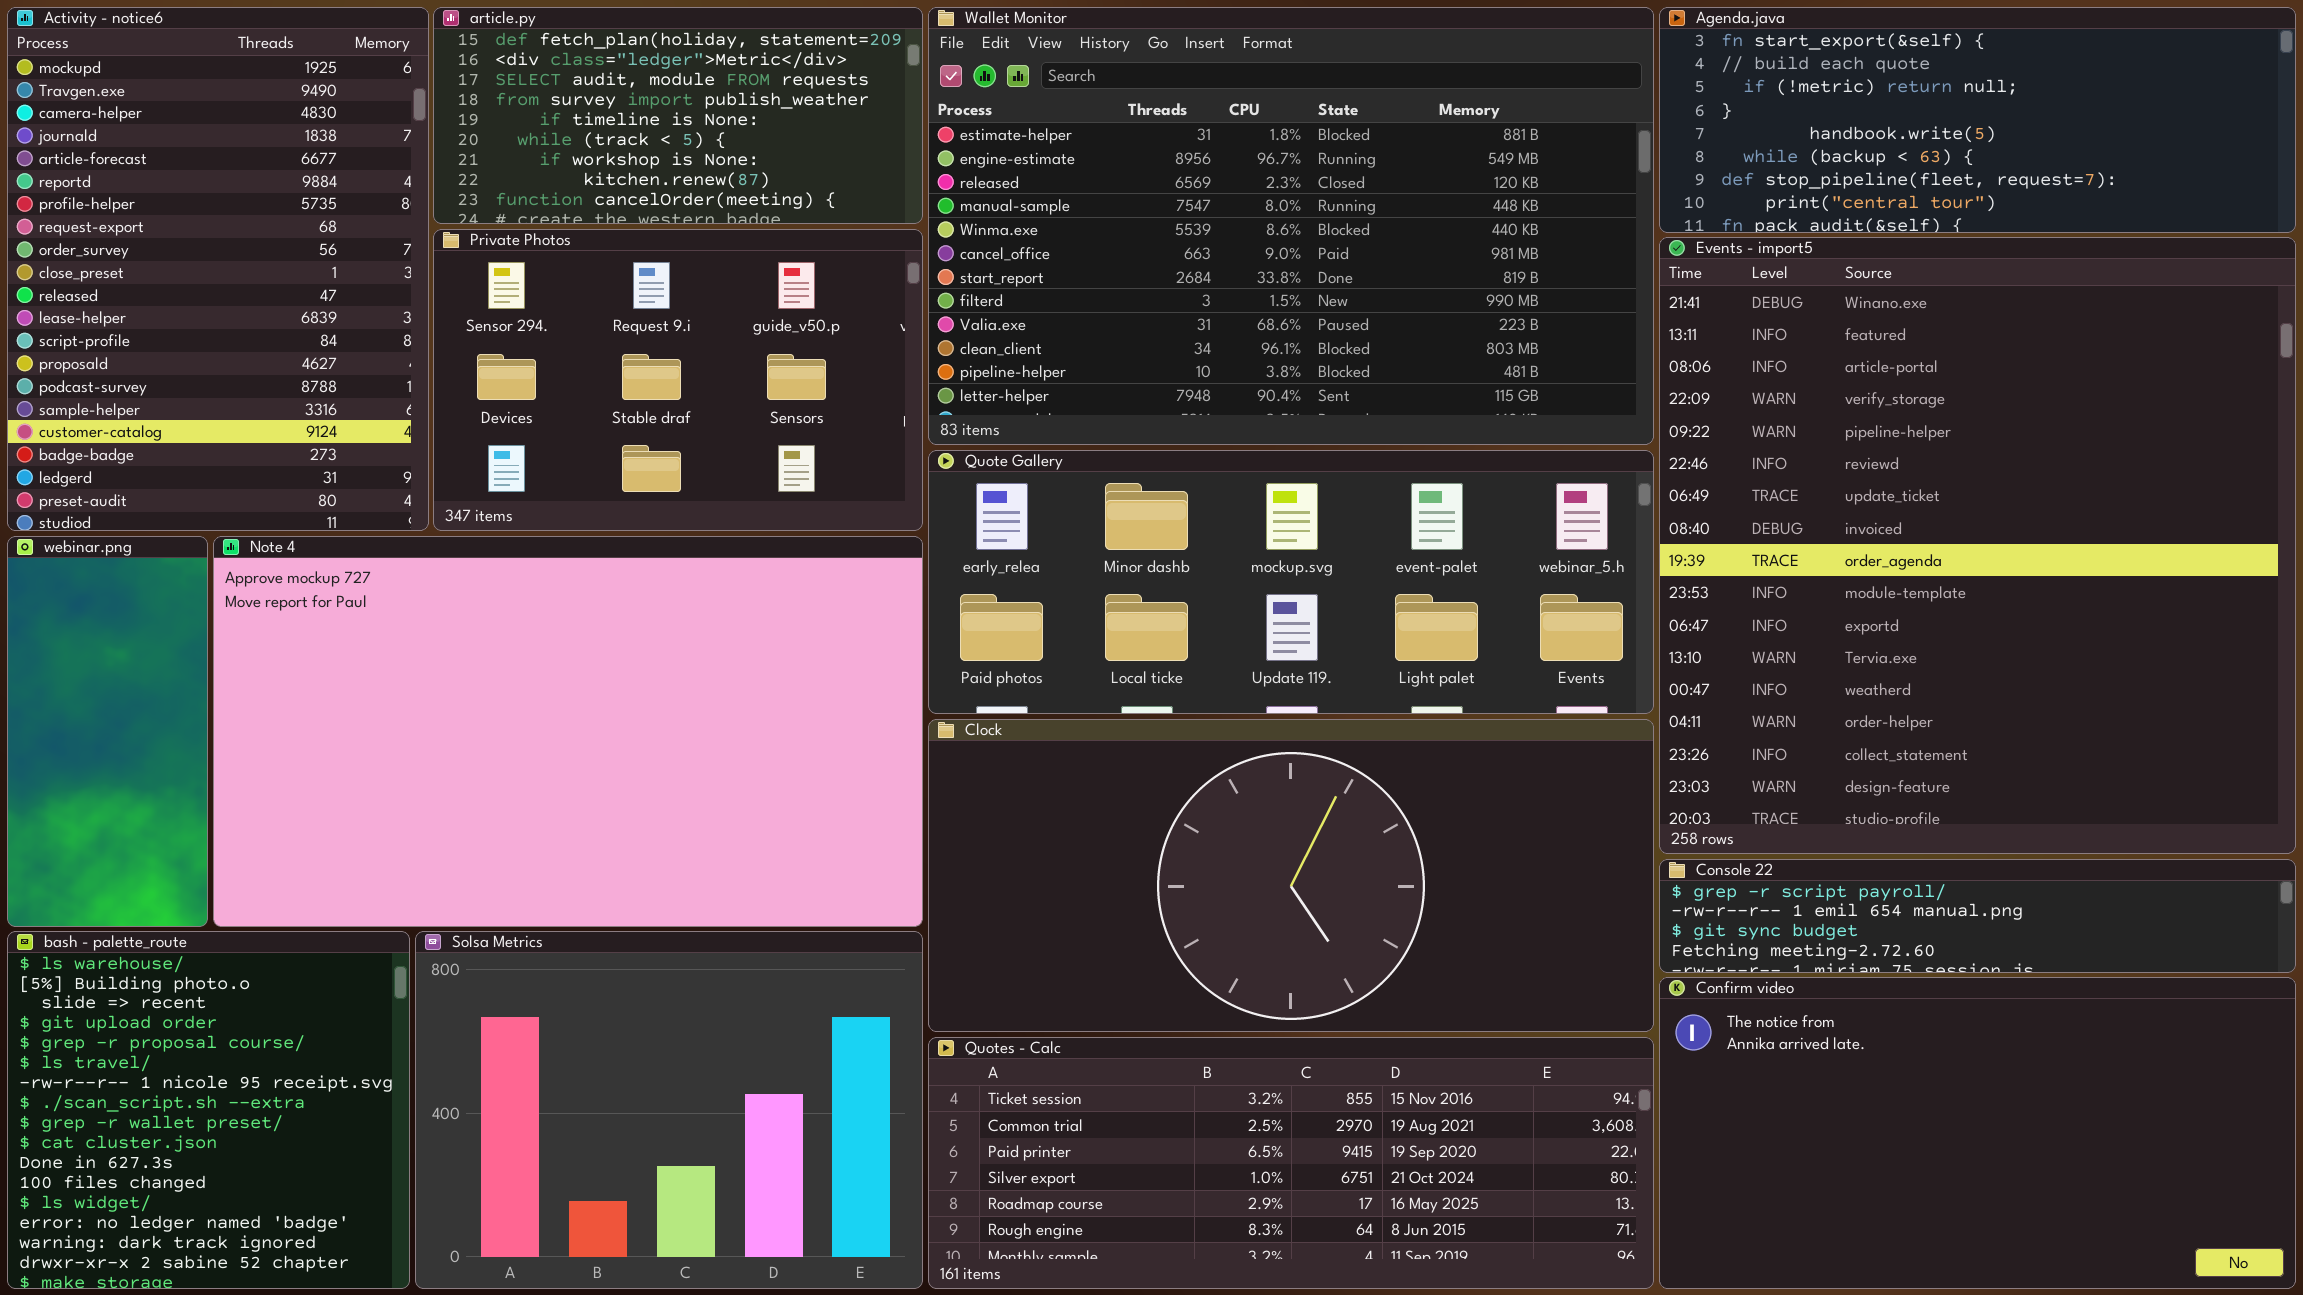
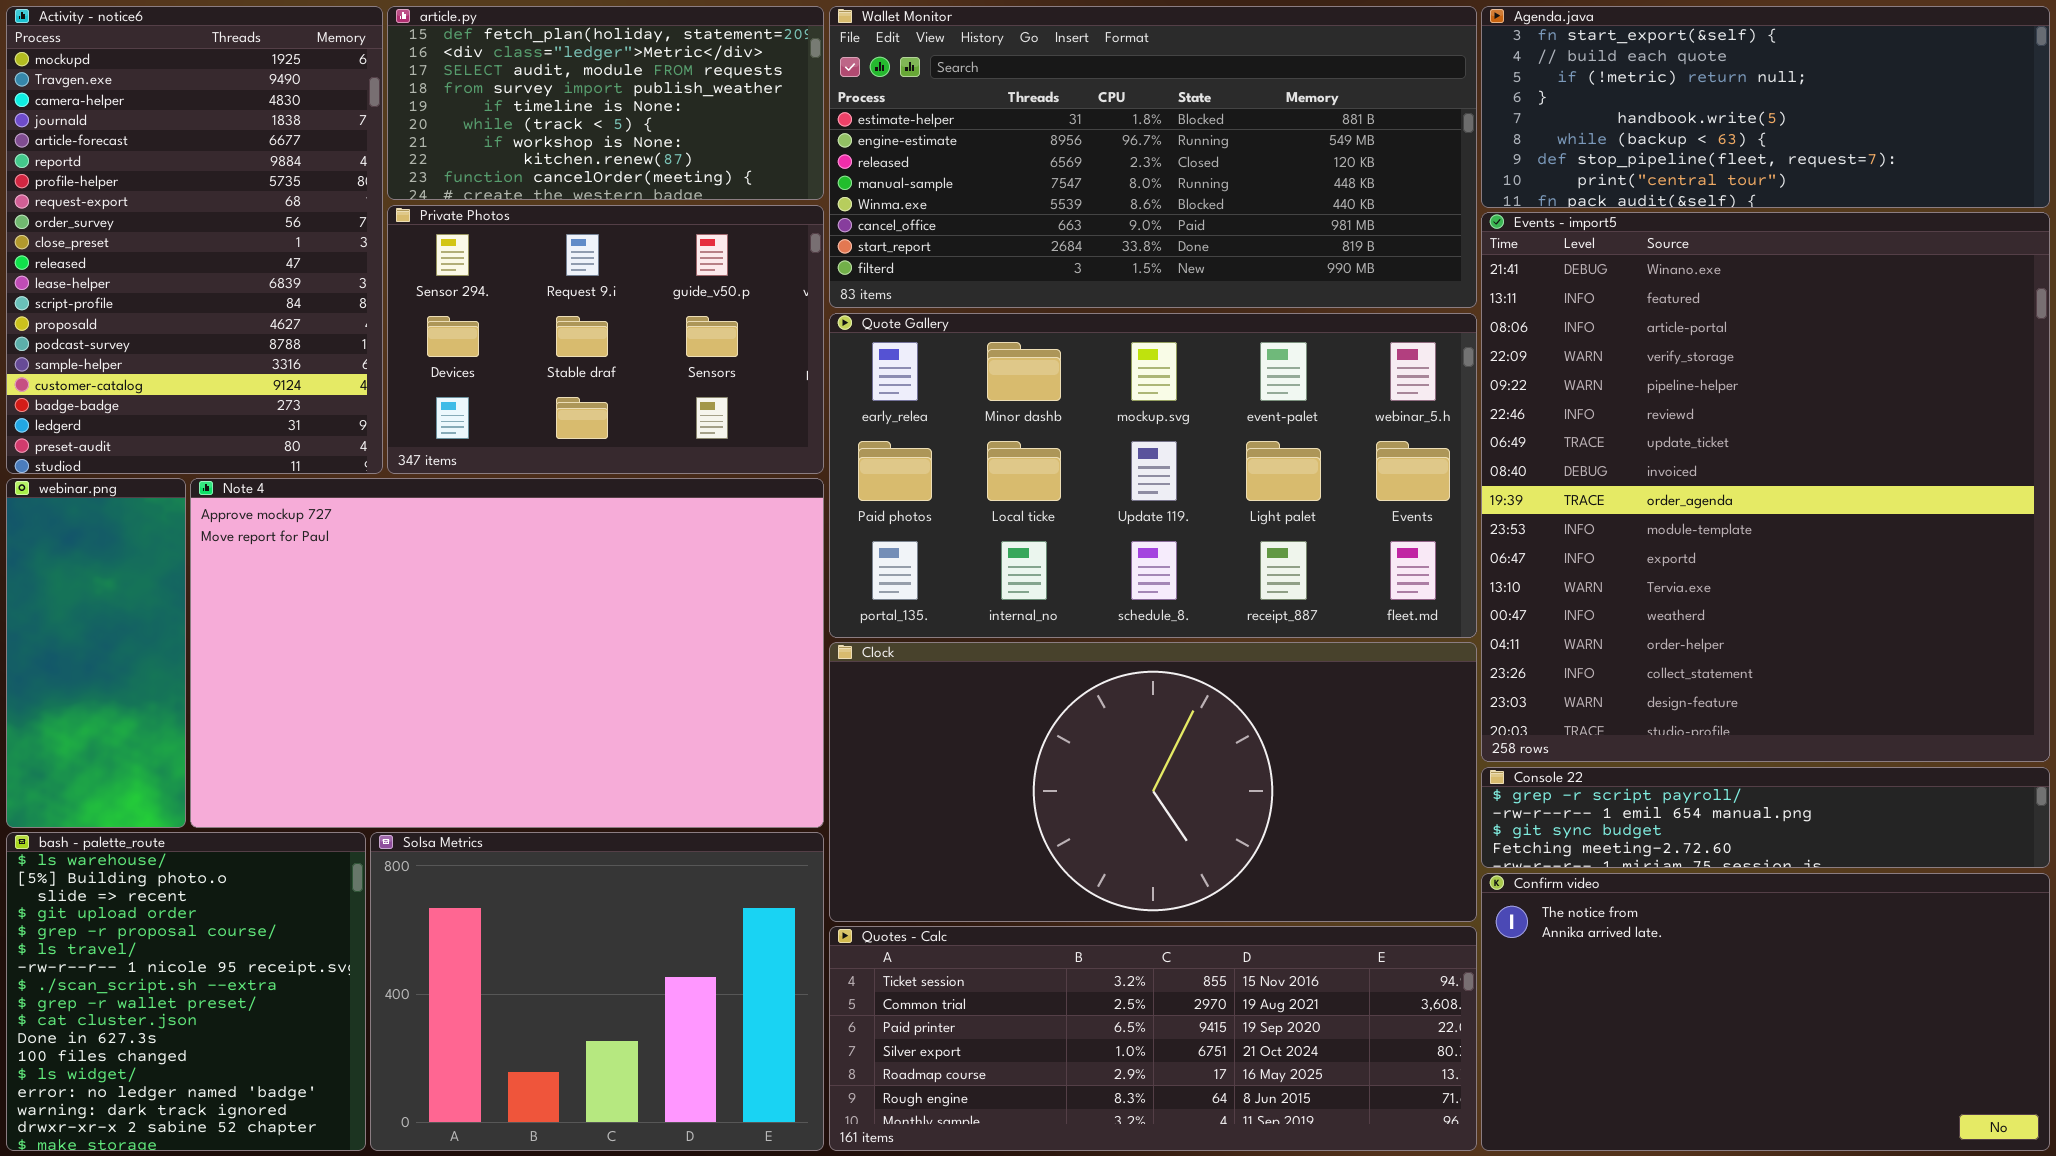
Wallet Monitor: [928,7,1654,445] -> [829,6,1477,308], resized
Quote Gallery: [928,450,1654,714] -> [829,313,1477,638], resized

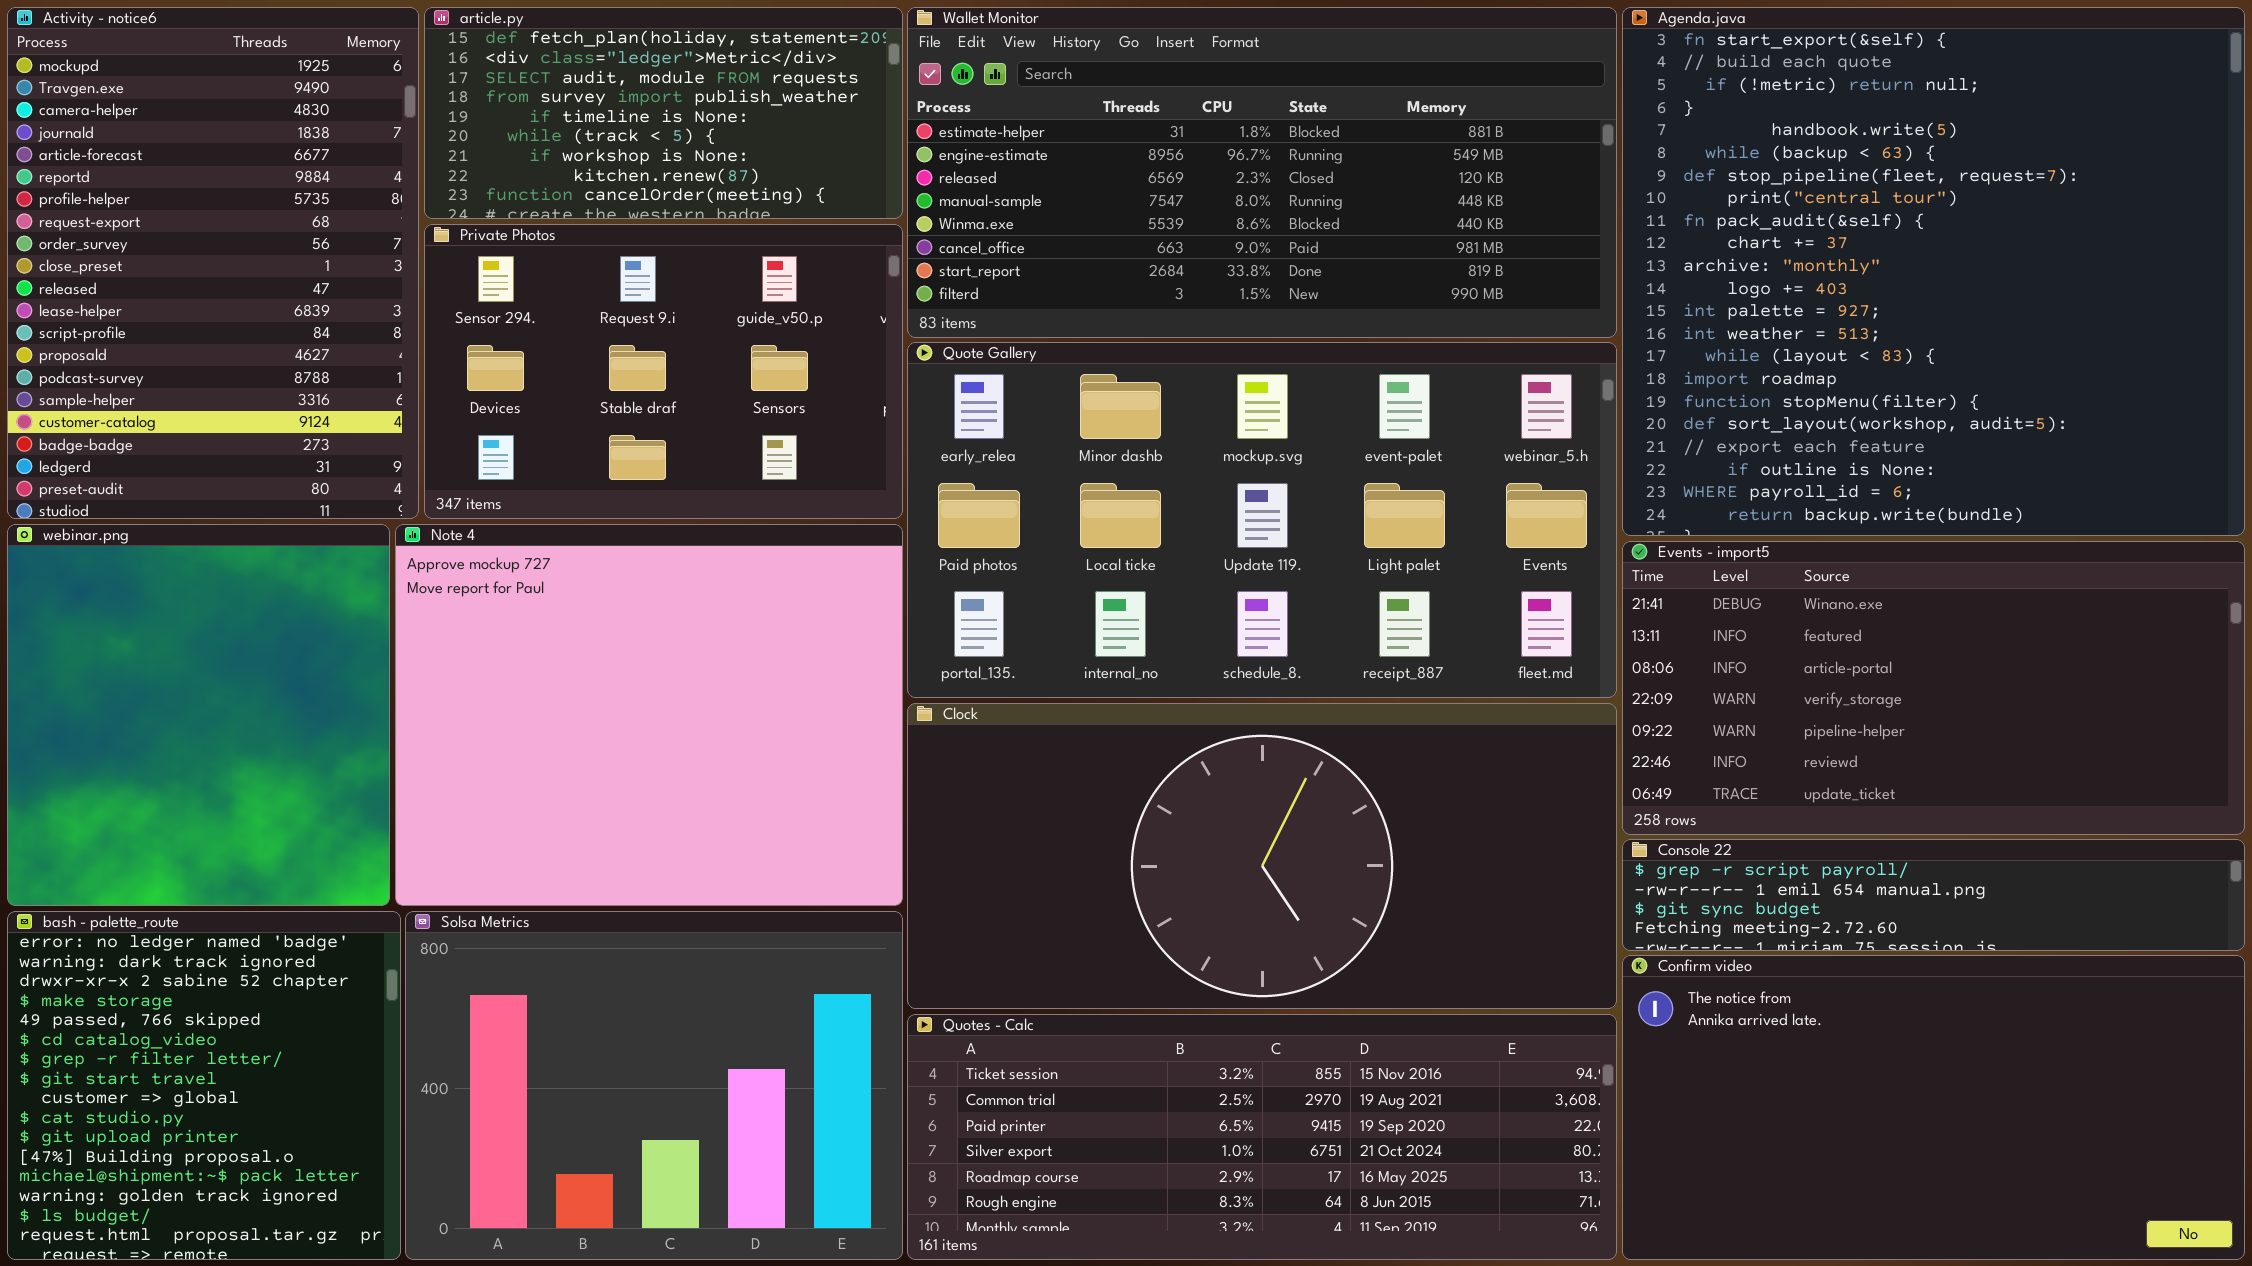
Agenda.java: [1481,6,2050,208] -> [1622,7,2245,536], resized
Events - import5: [1481,212,2050,762] -> [1622,541,2245,835], resized
webinar.png: [6,478,186,828] -> [7,524,390,906], resized
Note 4: [190,478,824,828] -> [395,524,903,906], resized
bash - palette_route: [6,832,366,1151] -> [7,911,401,1260], scrolled down 13 rows

